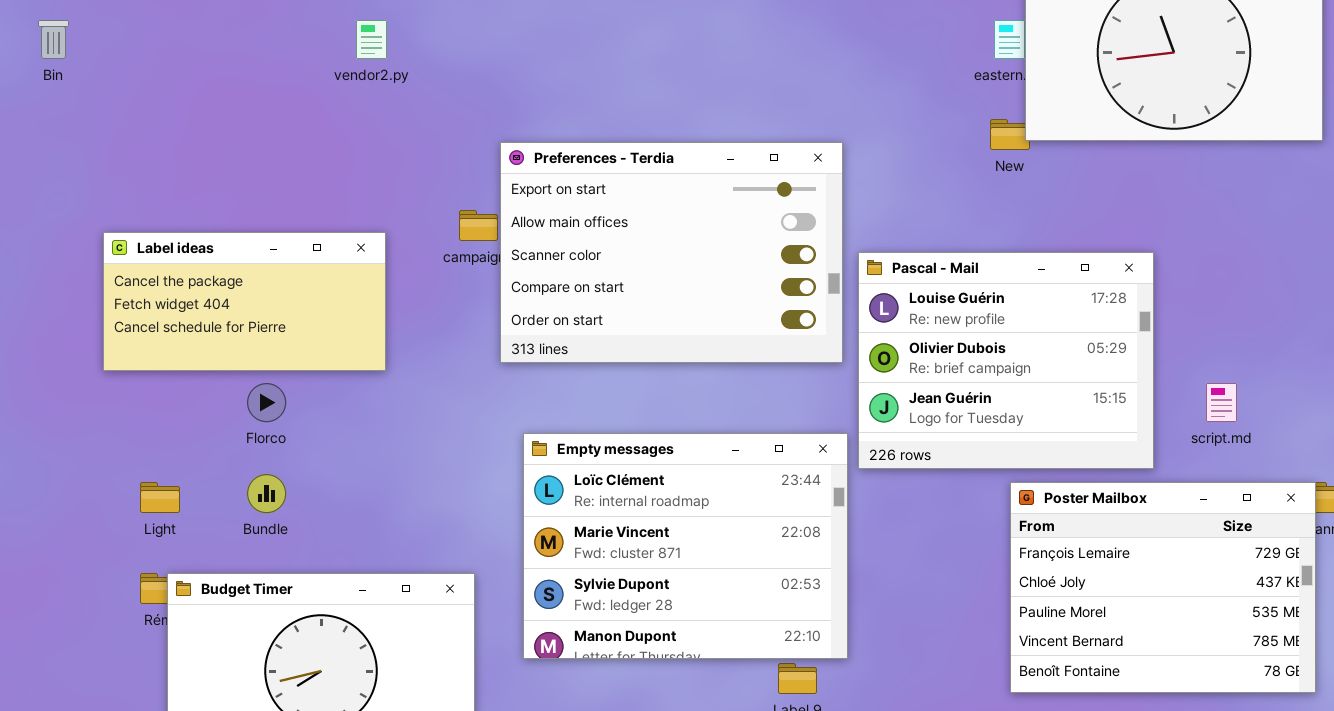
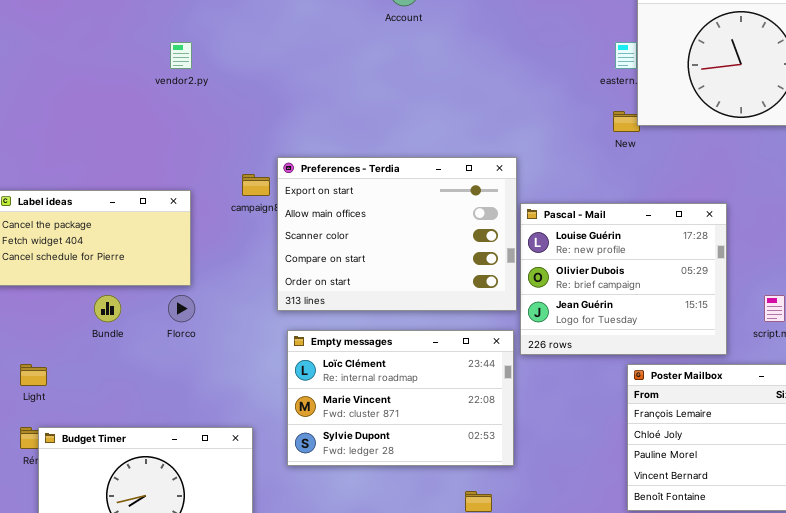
Preferences - Terdia: [500,142,843,363] -> [277,157,517,311], moved
Florco: [247,383,286,422] -> [168,295,195,322], moved
Empty messages: [523,433,848,659] -> [287,330,514,466], resized
Bundle: [247,474,286,513] -> [94,295,121,322], moved

